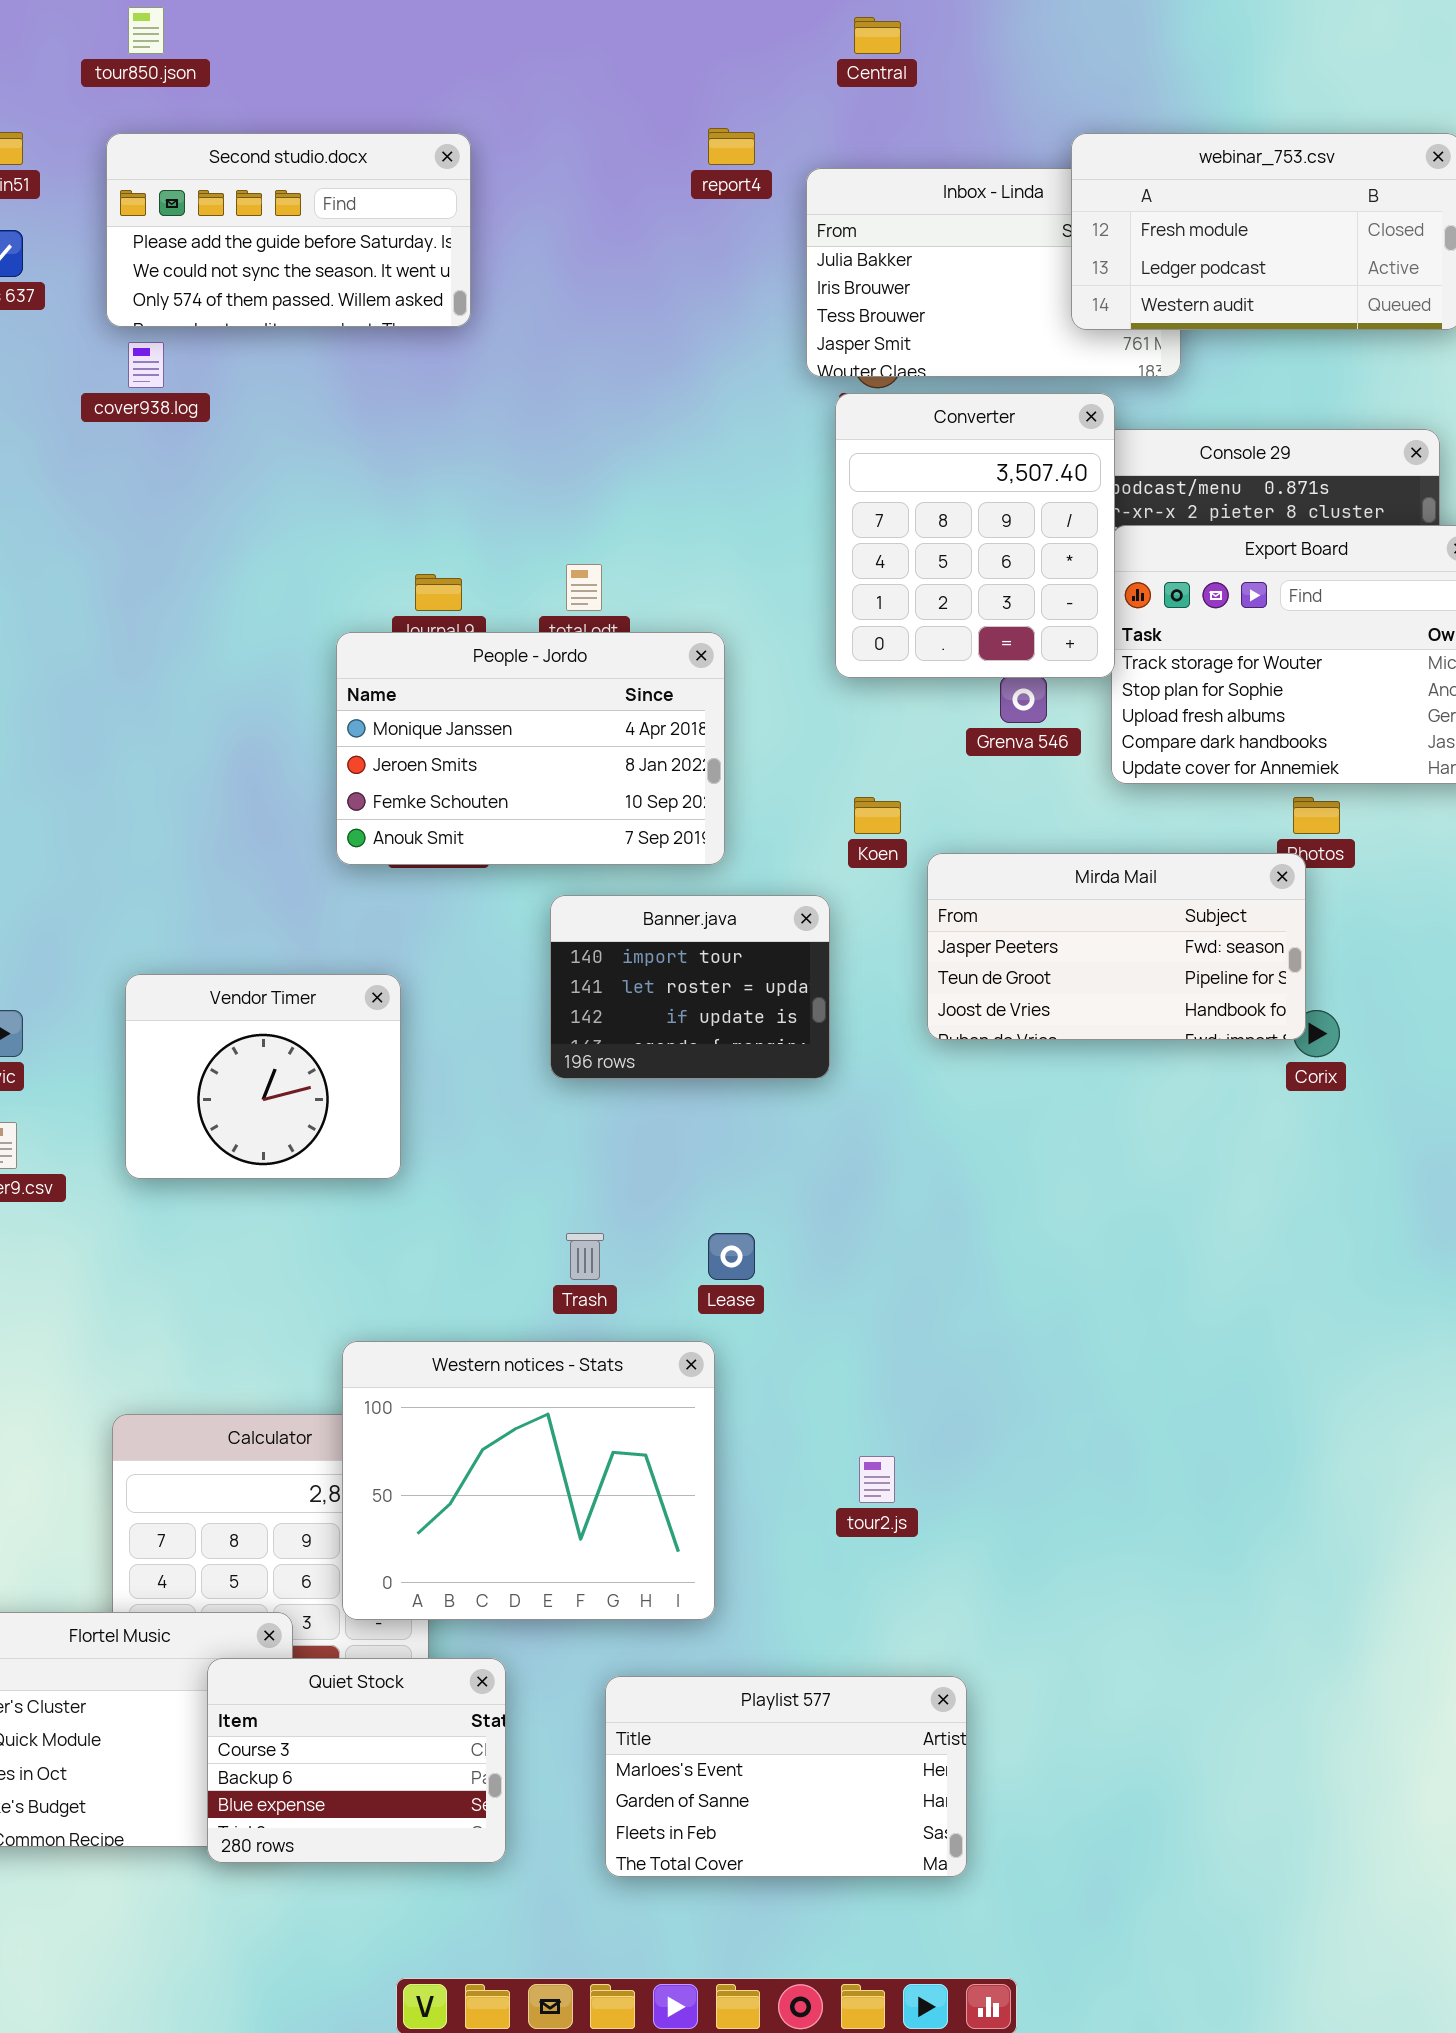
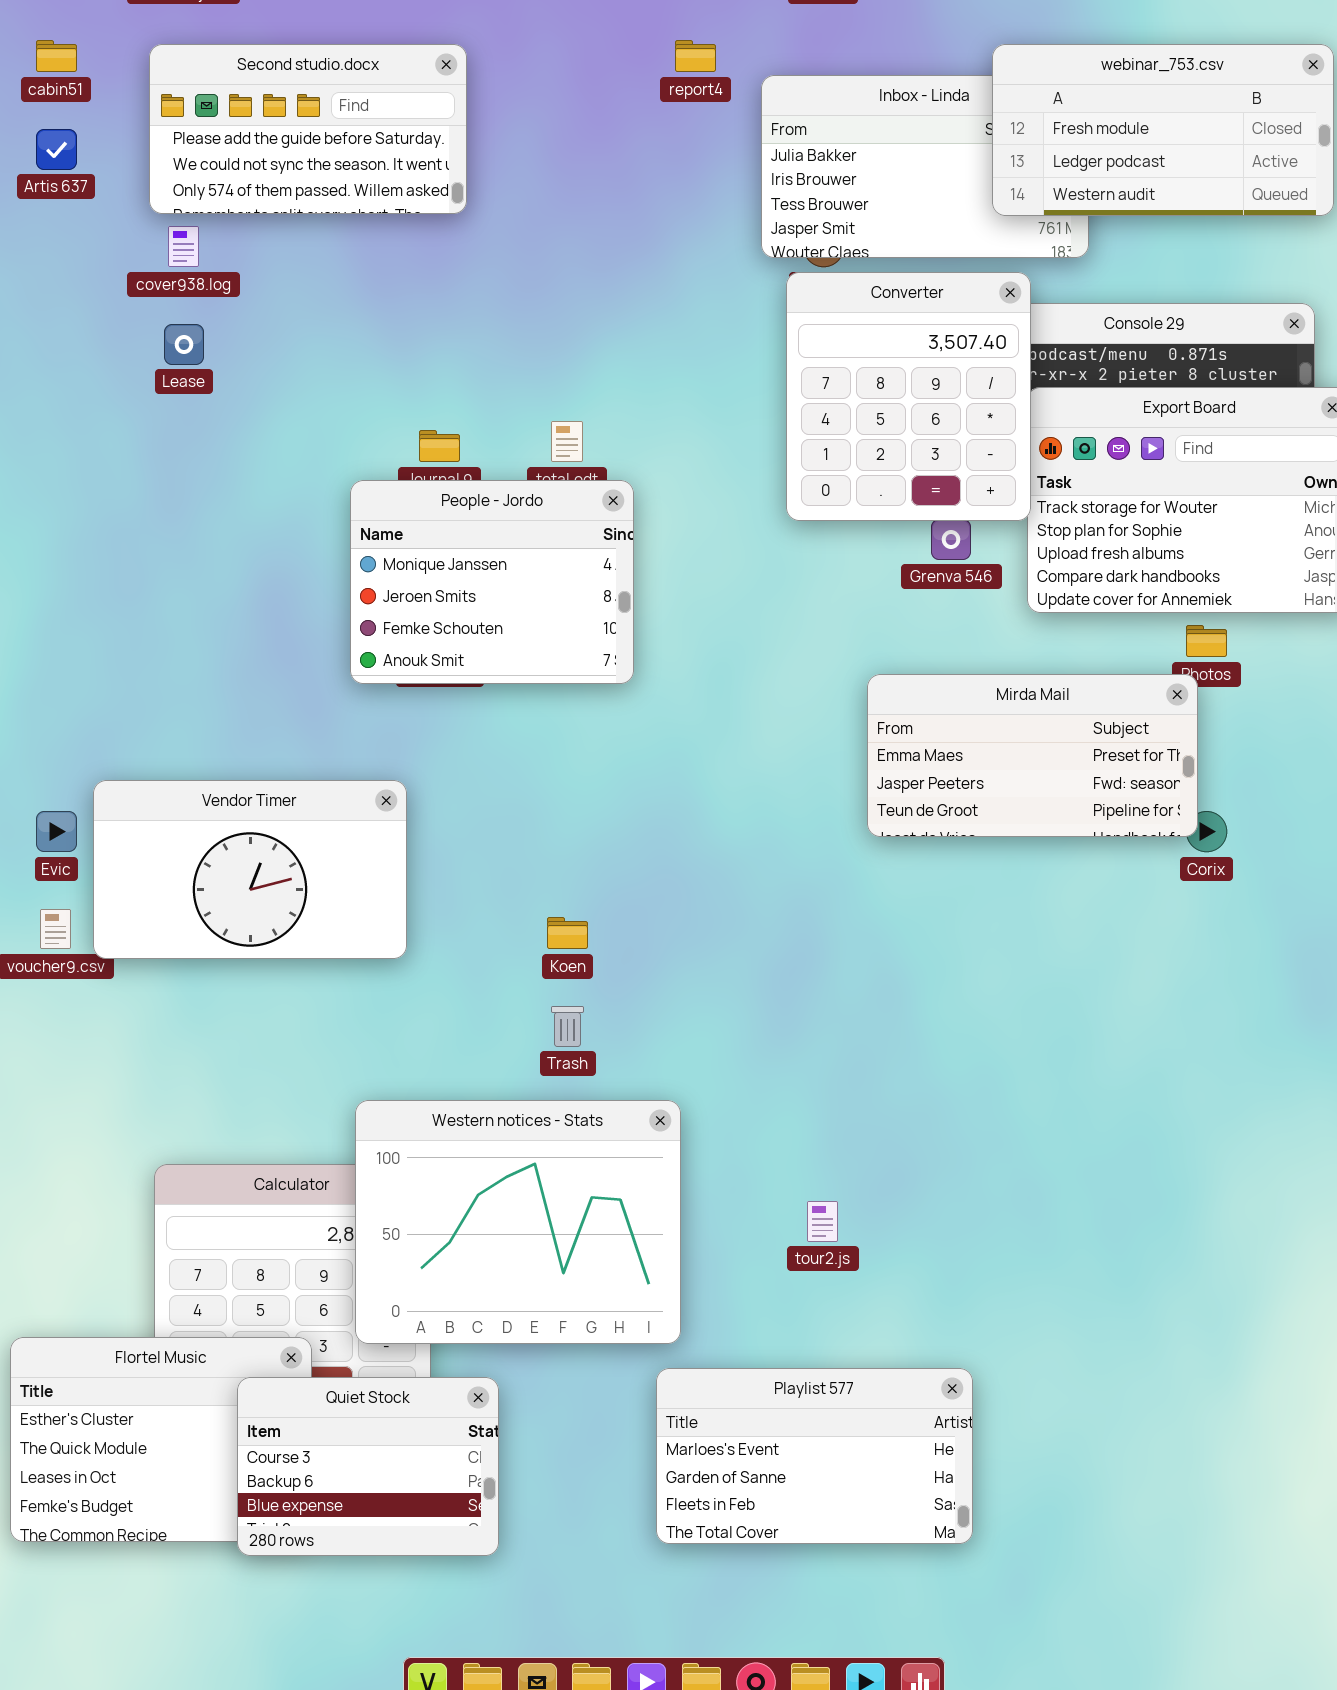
People - Jordo: [336,632,725,865] -> [350,480,634,684], resized
Koen: [854,797,901,834] -> [547,917,588,949], moved
Mirda Mail: [927,853,1306,1040] -> [867,674,1198,837], scrolled up 1 row
Banner.java: [550,895,830,1079] -> none, closed
Vendor Timer: [125,974,401,1179] -> [93,780,407,959], resized
Lease: [708,1233,755,1280] -> [164,324,204,365], moved
Playlist 577: [605,1676,967,1877] -> [656,1368,973,1544], moved

